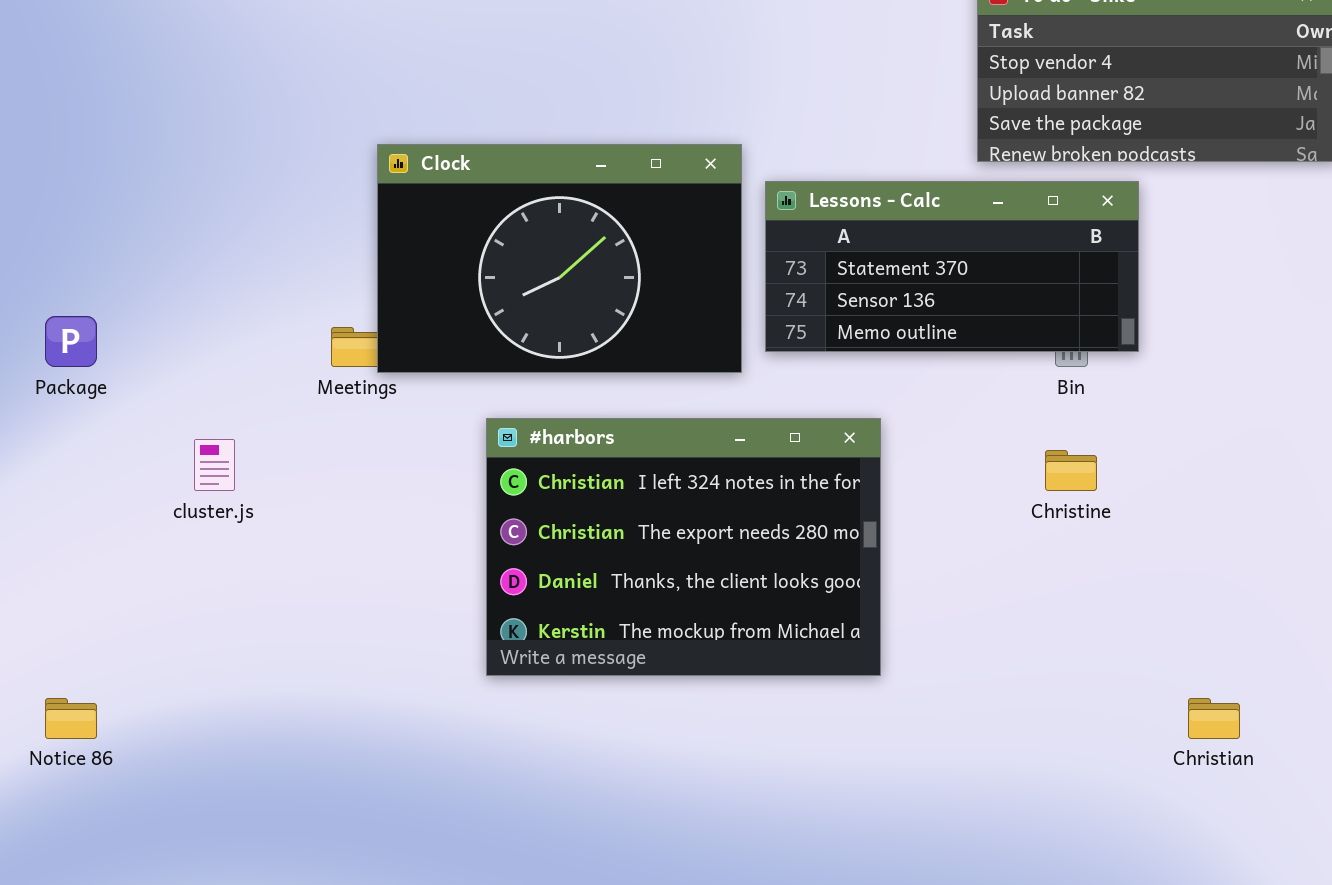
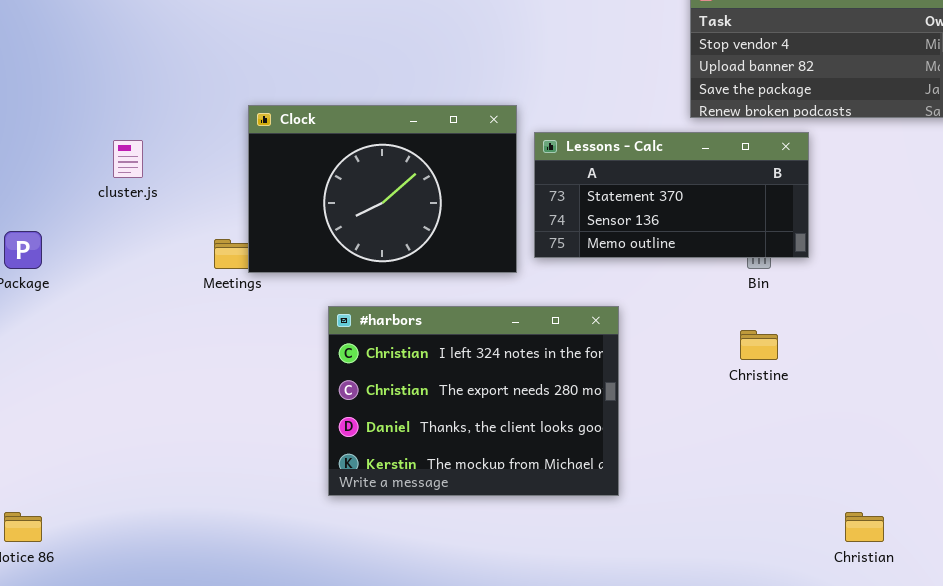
cluster.js: [194,439,235,491] -> [113,140,143,178], moved

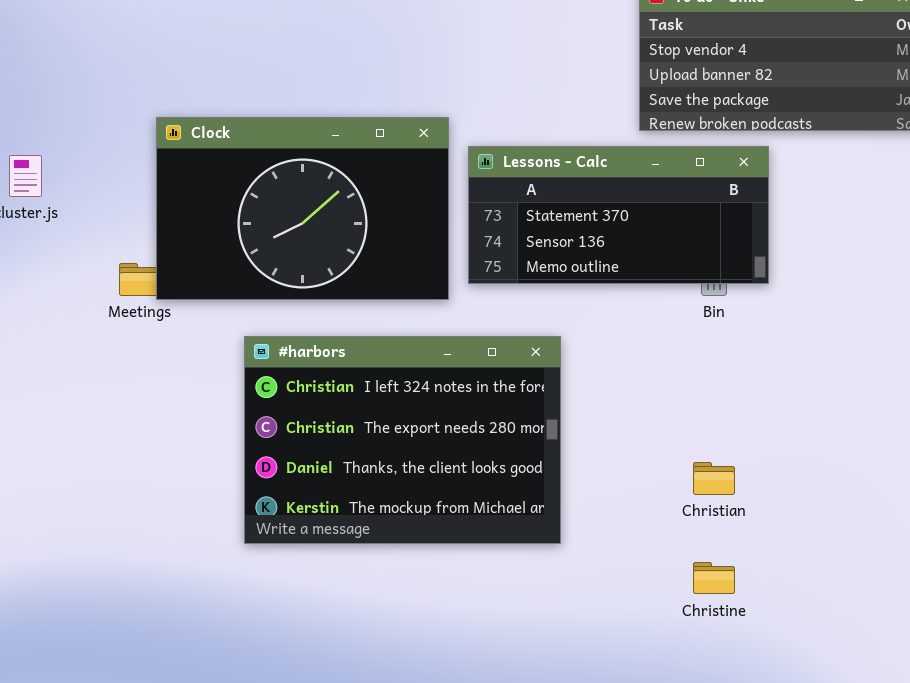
Christine: [740,330,778,360] -> [693,562,735,594], moved
Christian: [845,512,884,542] -> [693,462,735,495], moved

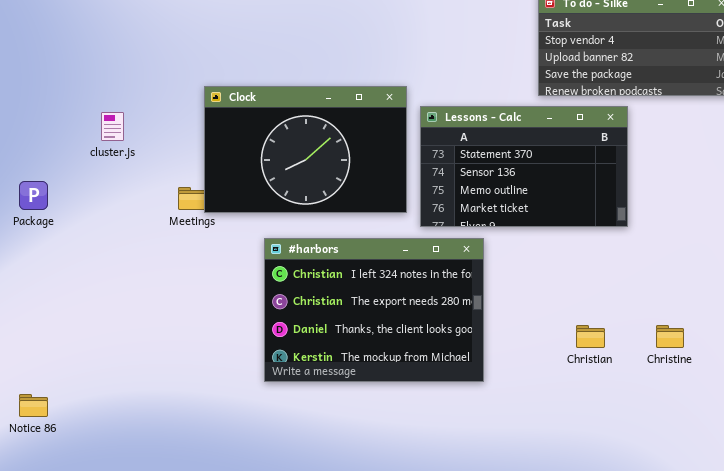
Lessons - Calc: [468,146,769,284] -> [420,106,628,227], resized
Christine: [693,562,735,594] -> [656,325,684,348], moved

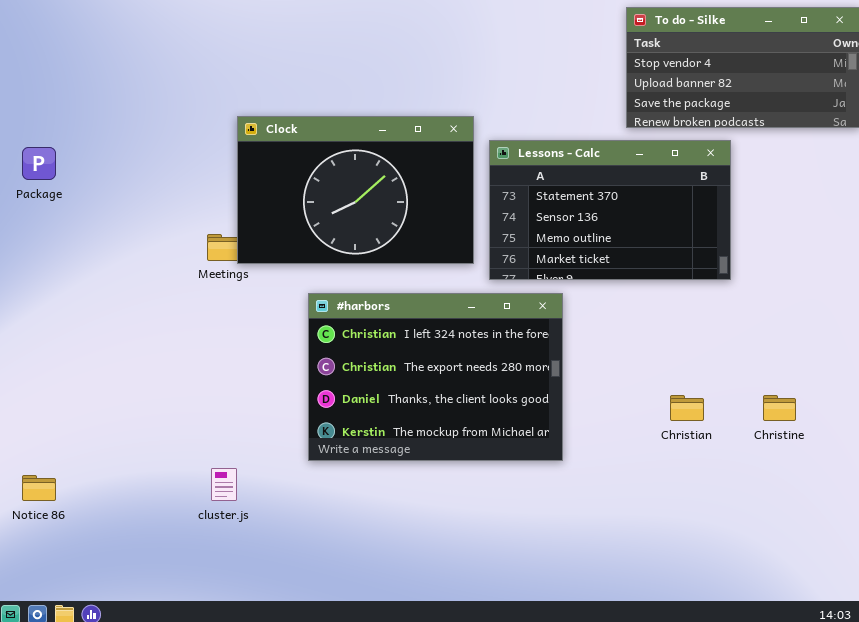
cluster.js: [101,112,124,141] -> [211,468,237,501], moved
Package: [19,181,48,210] -> [22,147,56,180], moved

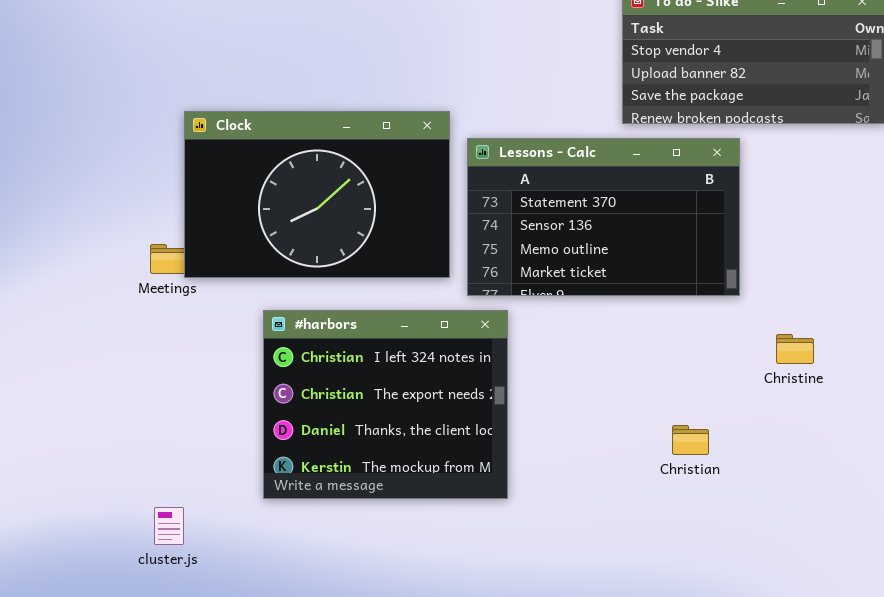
#harbors: [308,293,563,461] -> [263,310,508,499], resized
Christine: [763,395,796,421] -> [776,334,814,364], moved

